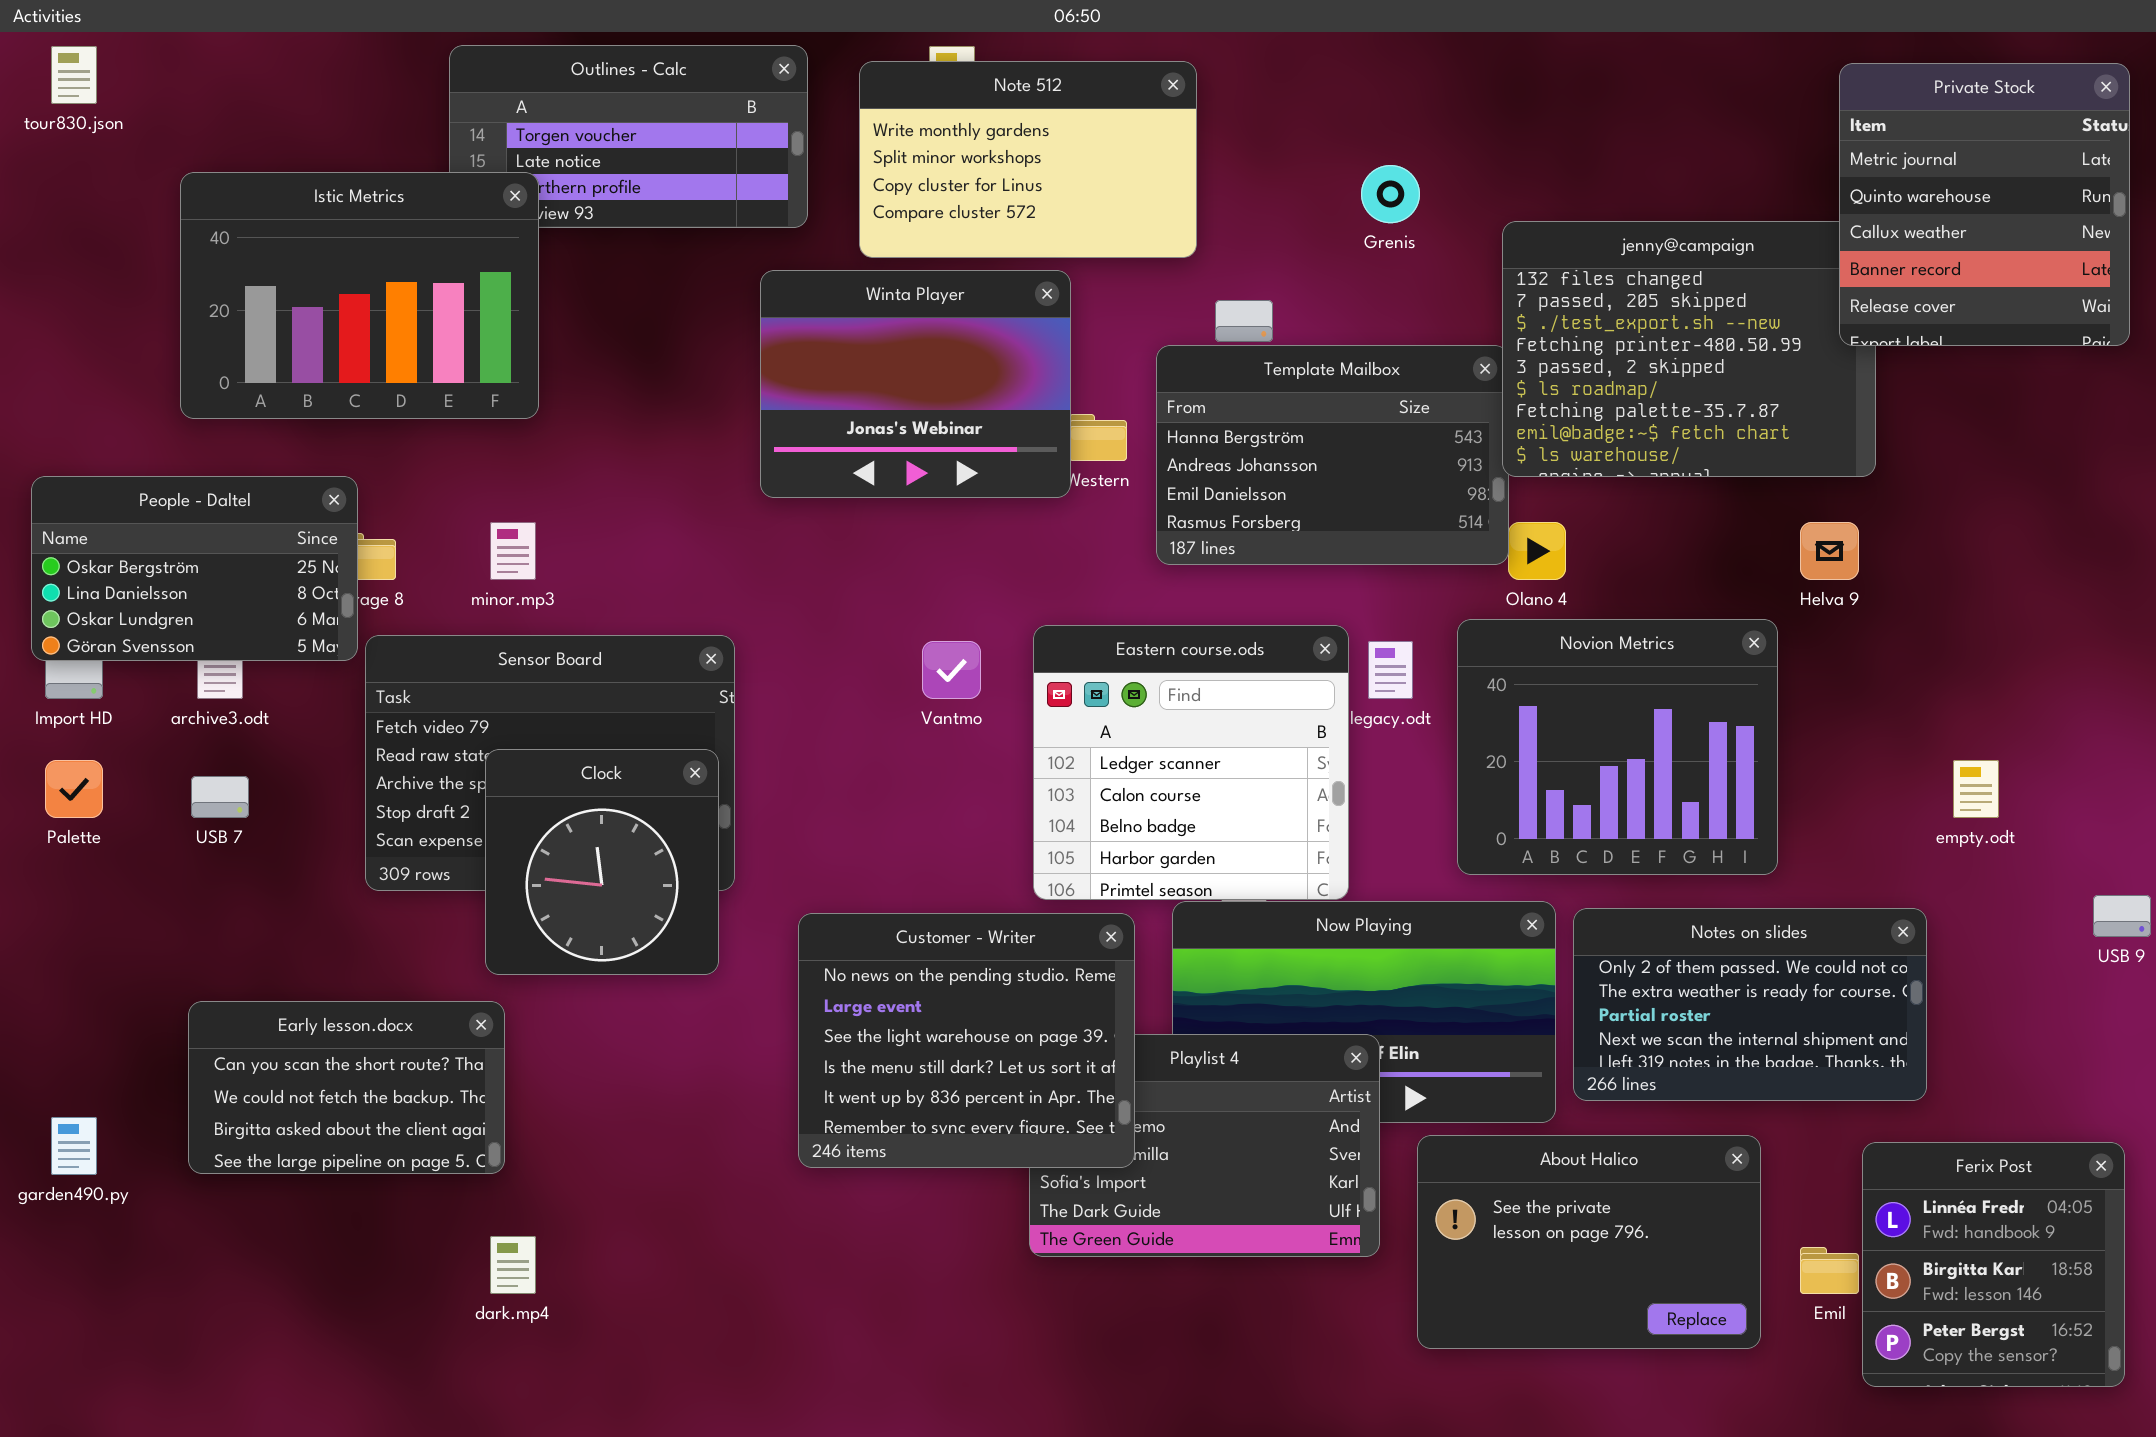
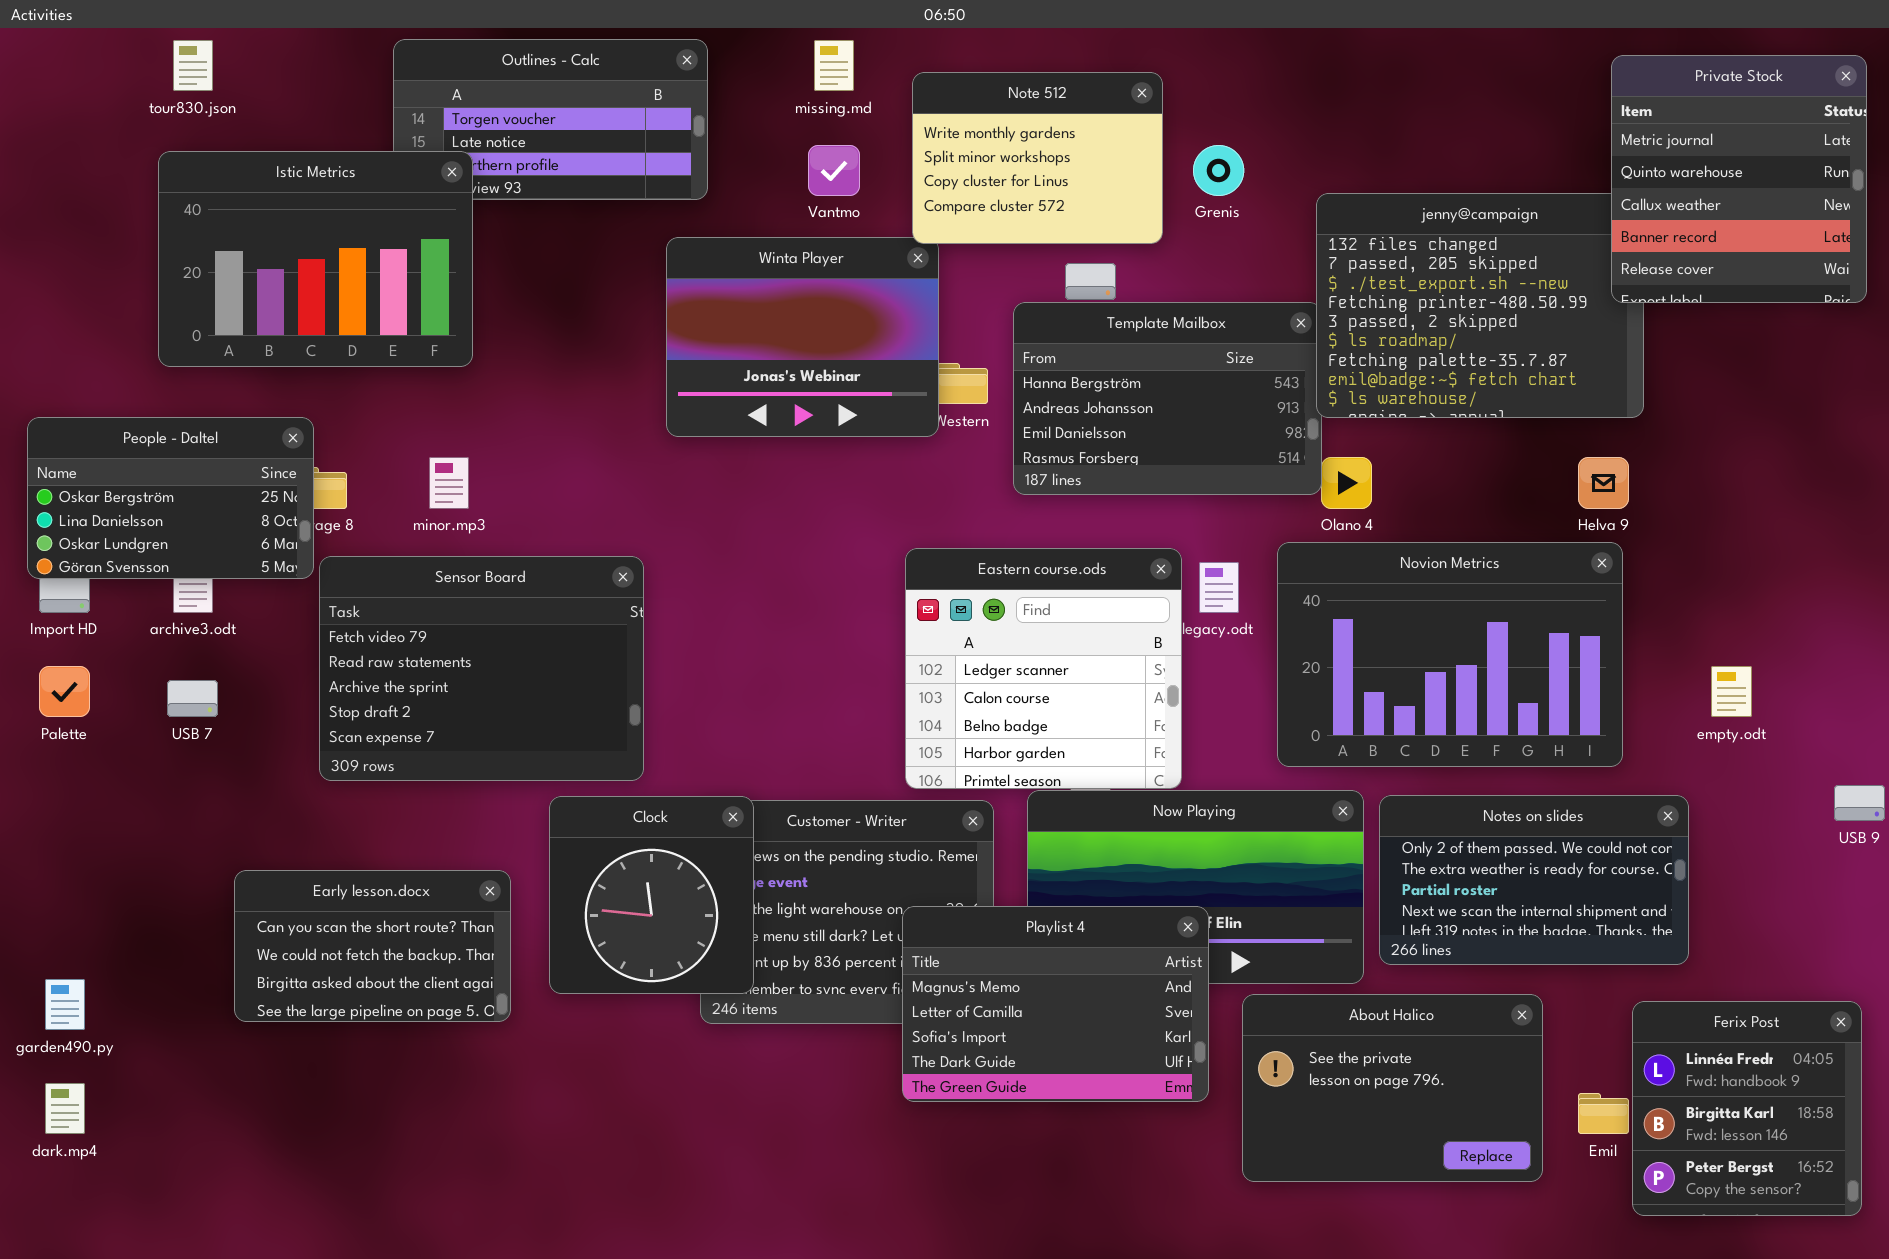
tour830.json: [51,46,97,104] -> [173,40,213,91], moved
Note 512: [859,61,1197,258] -> [912,72,1163,244], moved, resized
Novion Metrics: [1457,619,1778,875] -> [1277,542,1623,767], resized
Vantmo: [922,641,981,699] -> [808,145,860,196], moved
Clock: [485,749,719,975] -> [549,796,754,994], moved
Early lesson.docx: [188,1001,505,1174] -> [234,870,511,1022], moved
Playlist 4: [1029,1034,1380,1257] -> [902,906,1209,1102], raised
dark.mp4: [490,1236,536,1294] -> [45,1083,85,1134], moved

